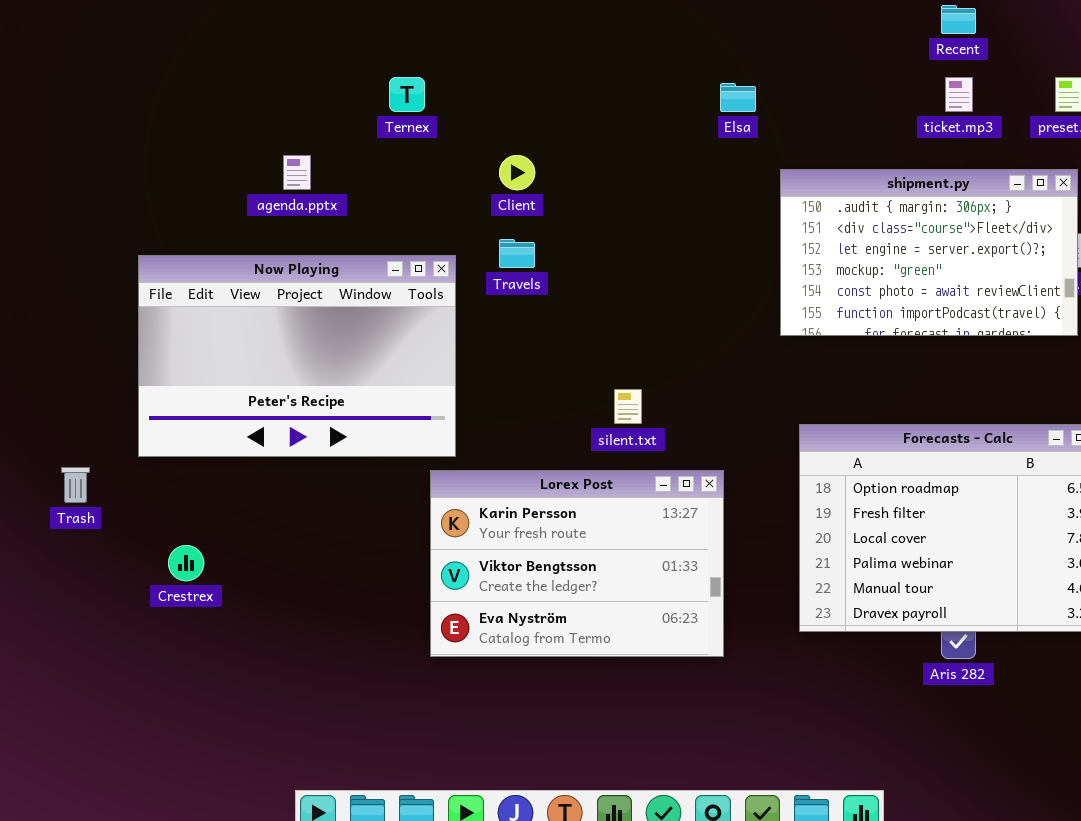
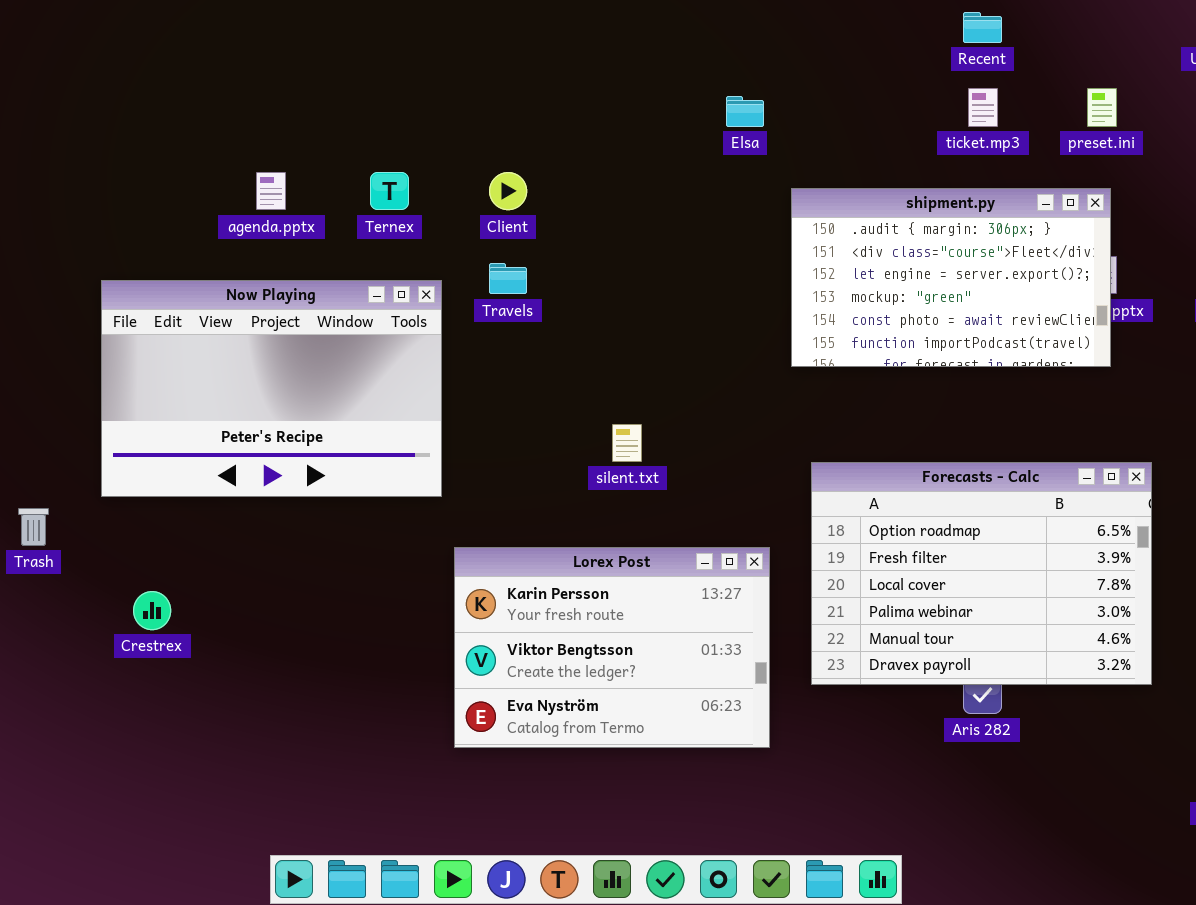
Ternex: [389,77,425,112] -> [370,172,409,210], moved
Lorex Post: [430,470,724,657] -> [454,547,770,748], moved

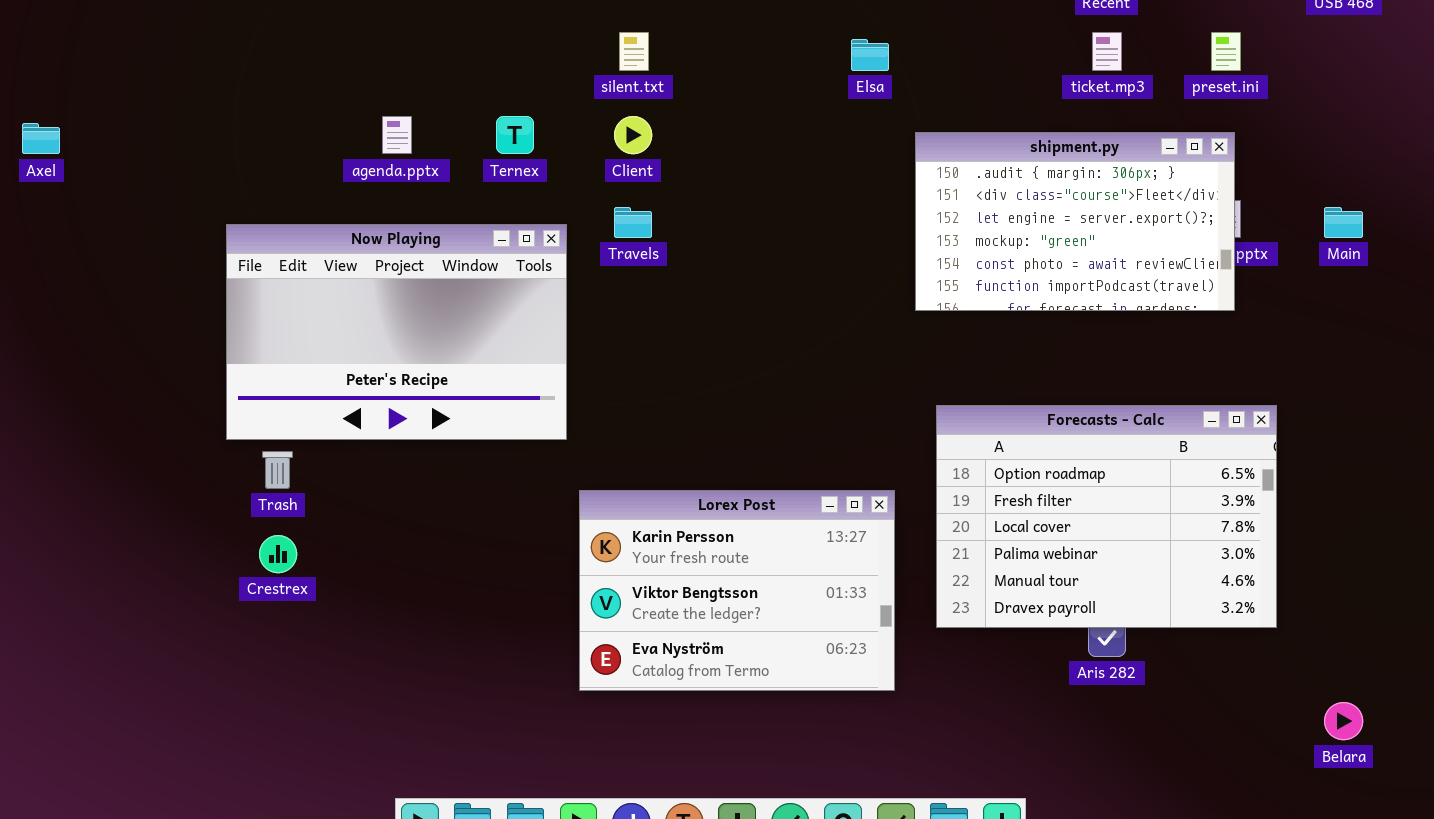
silent.txt: [612,424,642,462] -> [619,32,649,71], moved
Trash: [18,508,49,546] -> [262,451,293,489], moved

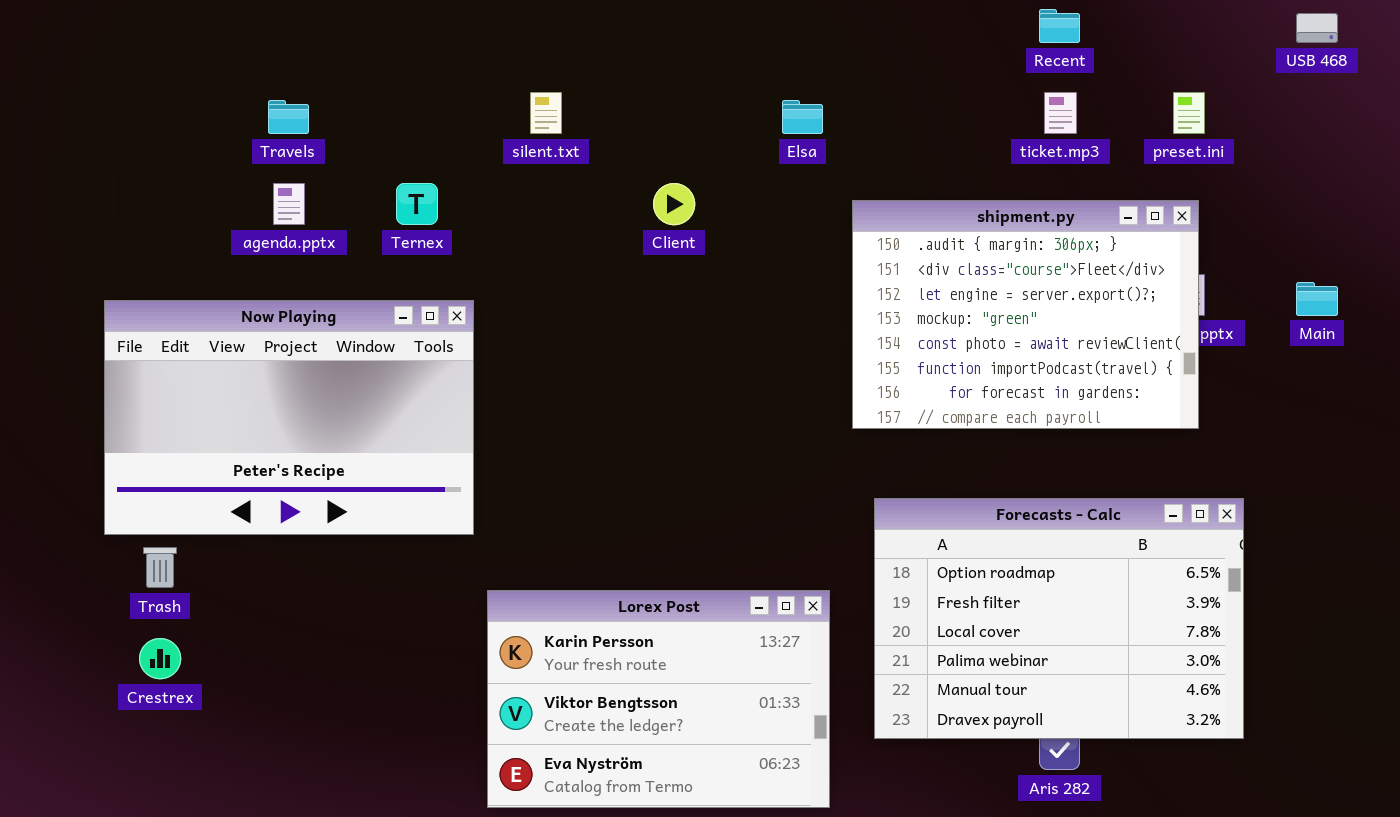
Client: [614,116,652,154] -> [653,183,695,225], moved
shipment.py: [915,132,1235,311] -> [852,200,1199,429], resized
Travels: [614,207,652,238] -> [268,100,309,134], moved

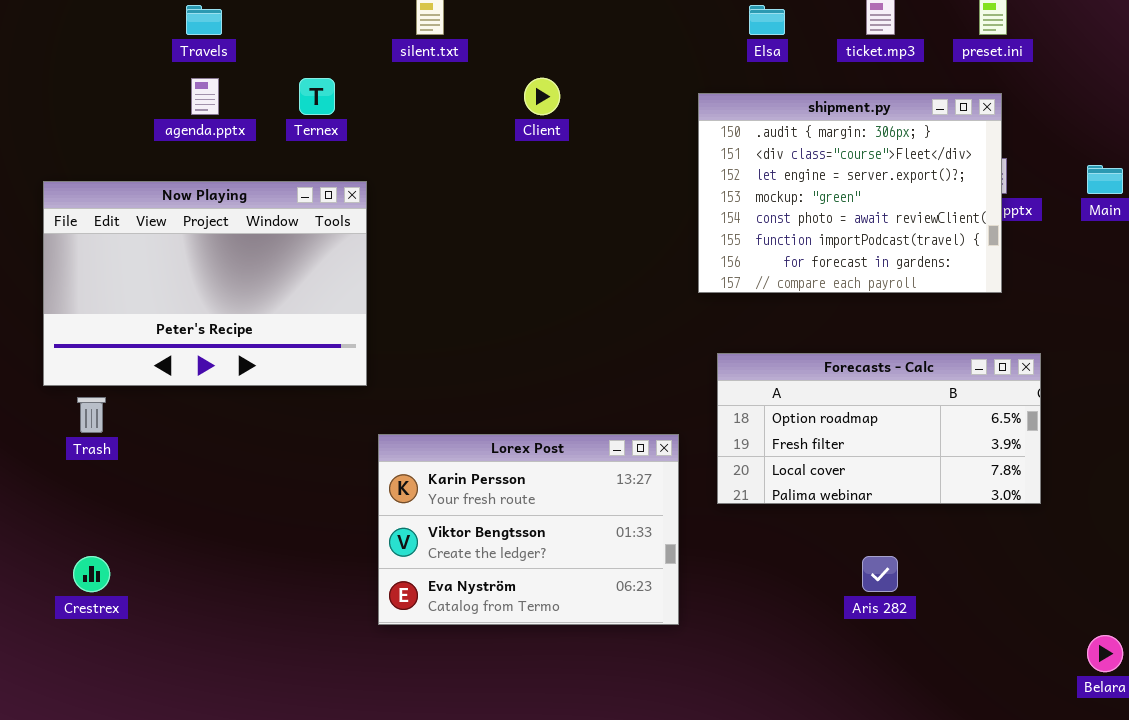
Elsa: [782,100,823,134] -> [749,5,785,35], moved
Forecasts - Calc: [874,498,1244,739] -> [717,353,1041,504], resized
Crestrex: [139,638,181,679] -> [73,556,110,592], moved

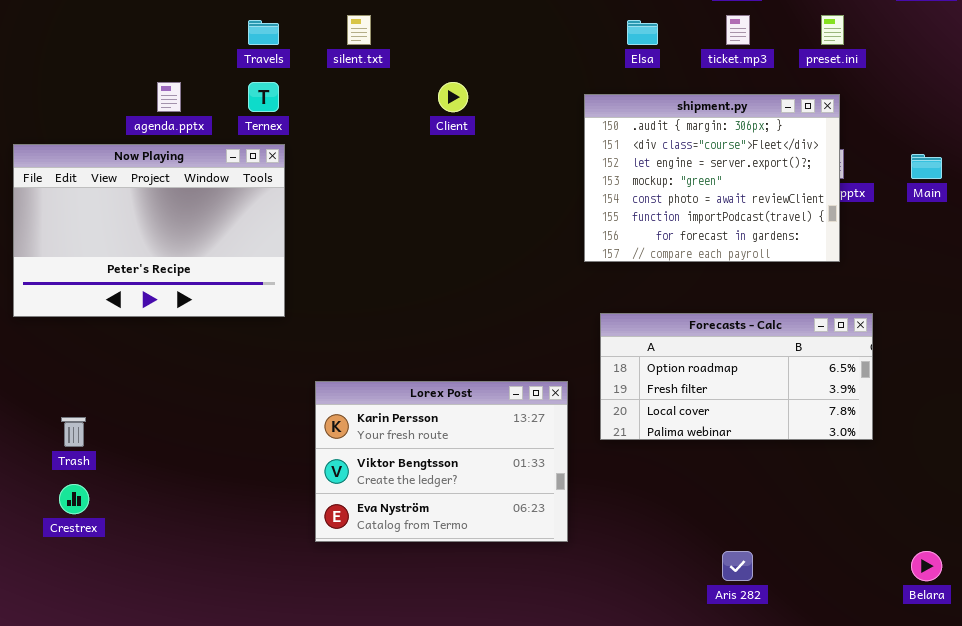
Travels: [186,5,222,35] -> [248,20,279,45], moved
Now Playing: [43,181,367,386] -> [13,144,285,317], moved
Trash: [77,397,106,433] -> [61,417,86,447], moved
Aris 282: [862,556,898,592] -> [722,551,753,581], moved

